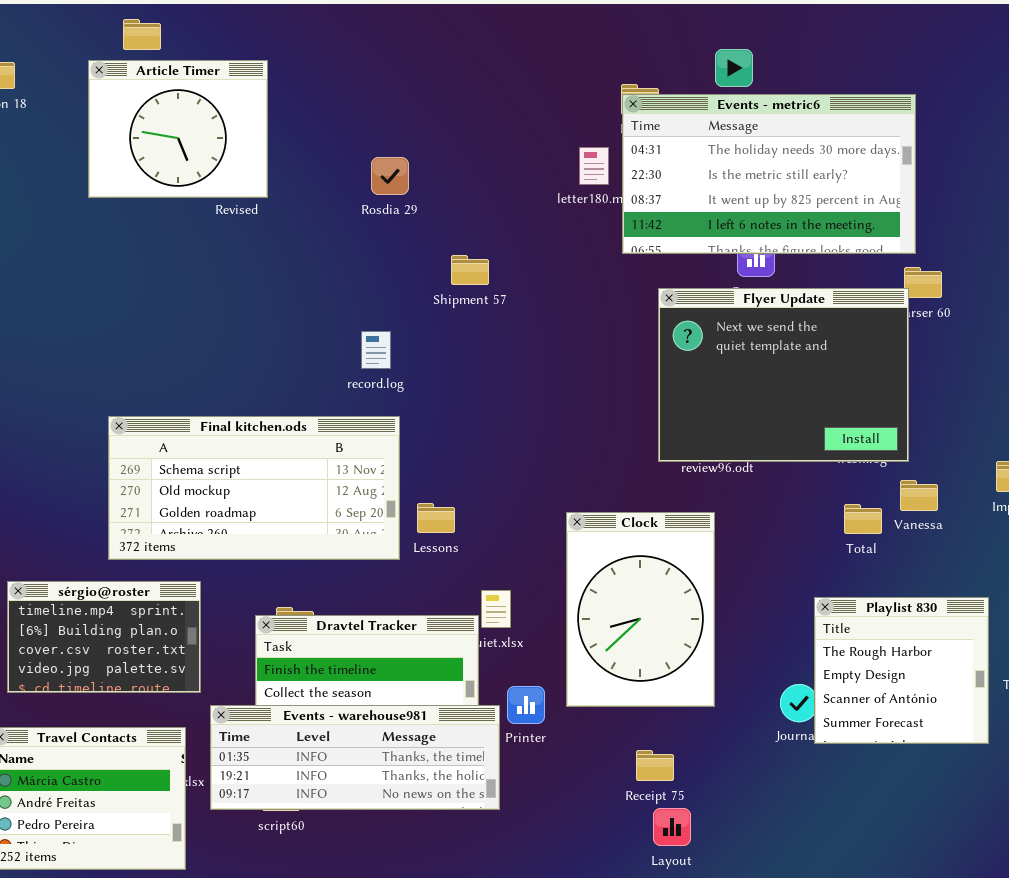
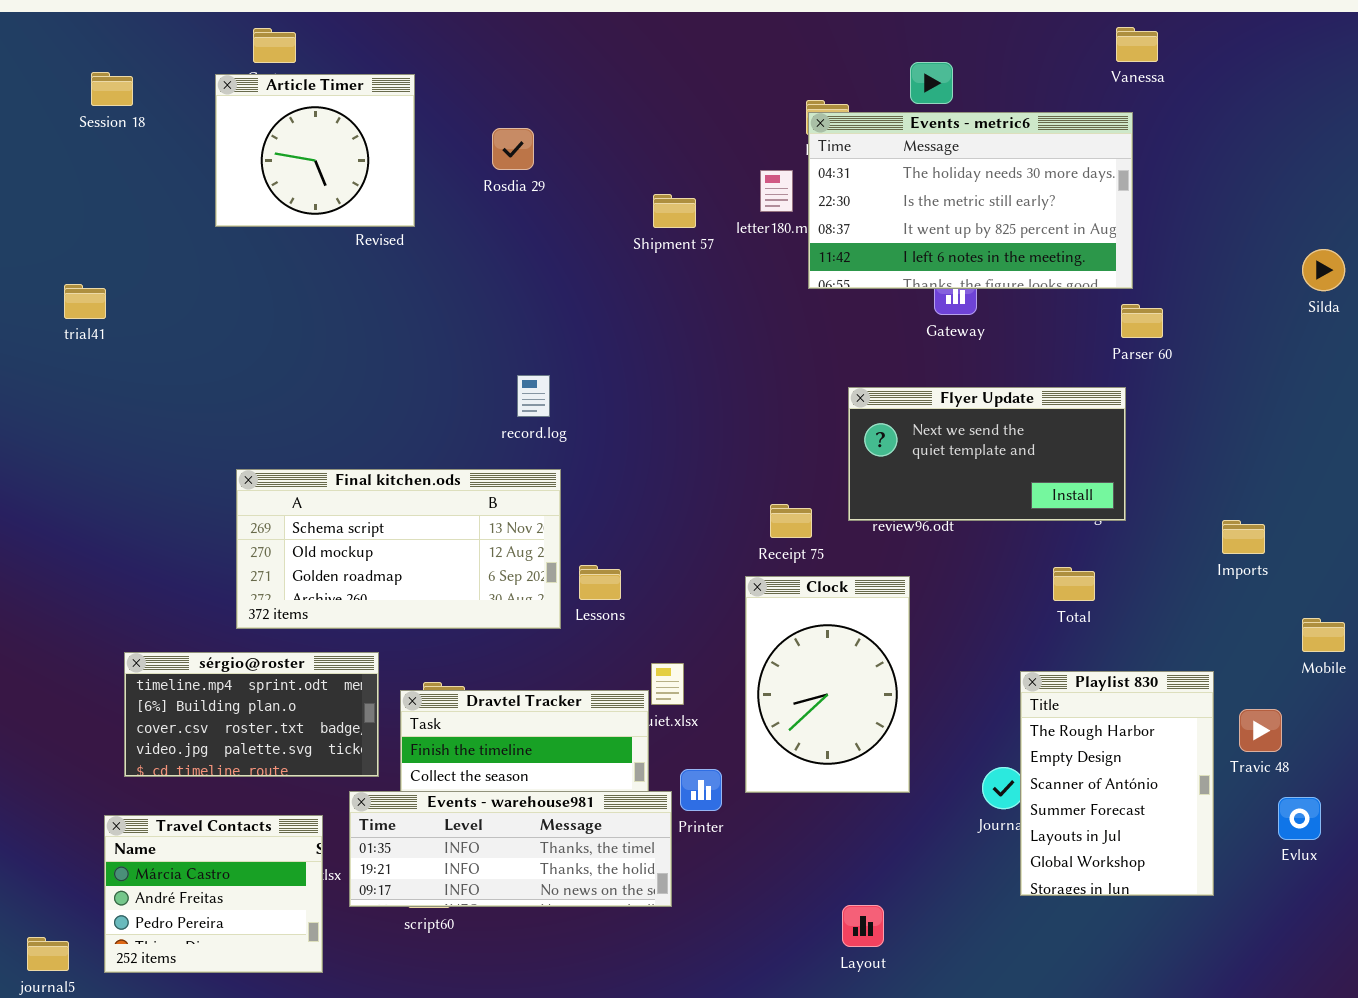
Rosdia 29: [371,157,409,195] -> [492,128,534,170], moved
Shipment 57: [451,255,489,285] -> [653,194,696,228], moved
Flyer Update: [658,288,909,462] -> [848,387,1126,521], resized
Vanessa: [900,480,938,511] -> [1116,27,1158,62], moved
sérgio@roster: [7,581,201,693] -> [124,652,379,777], resized
Playlist 830: [814,597,989,744] -> [1020,671,1214,896], resized
Receipt 75: [636,750,674,781] -> [770,504,812,538], moved

